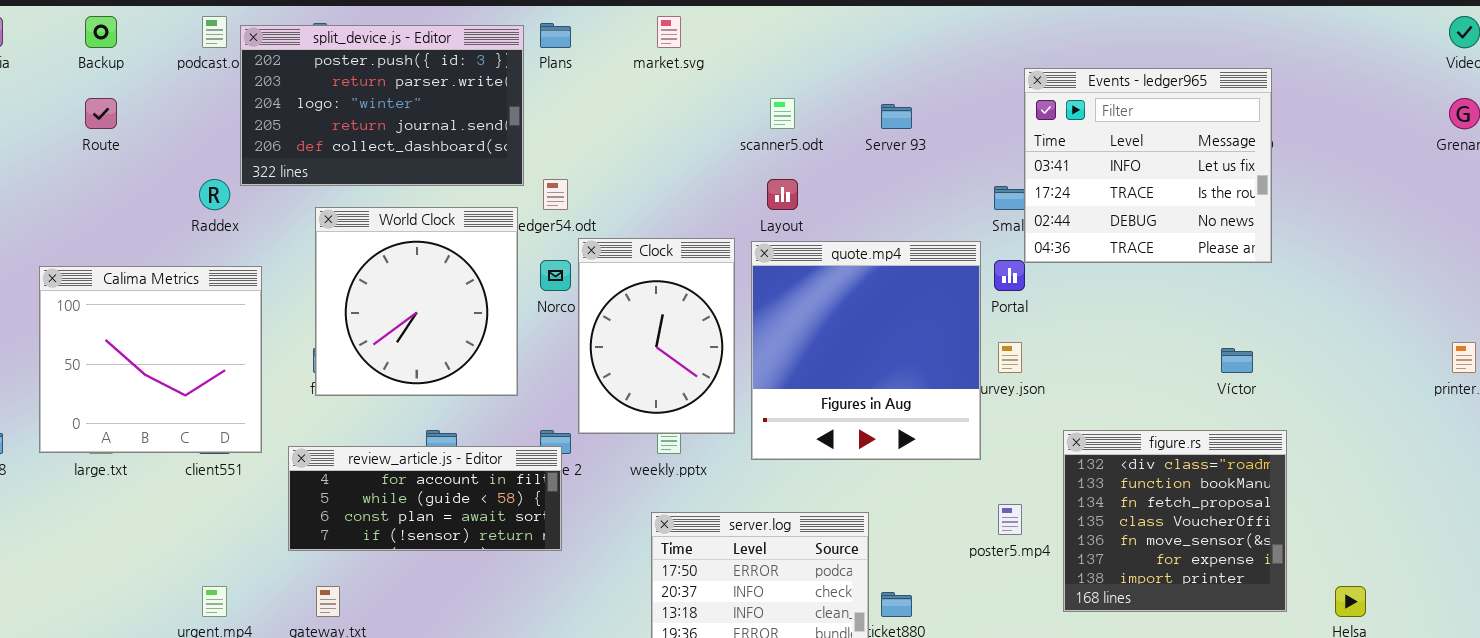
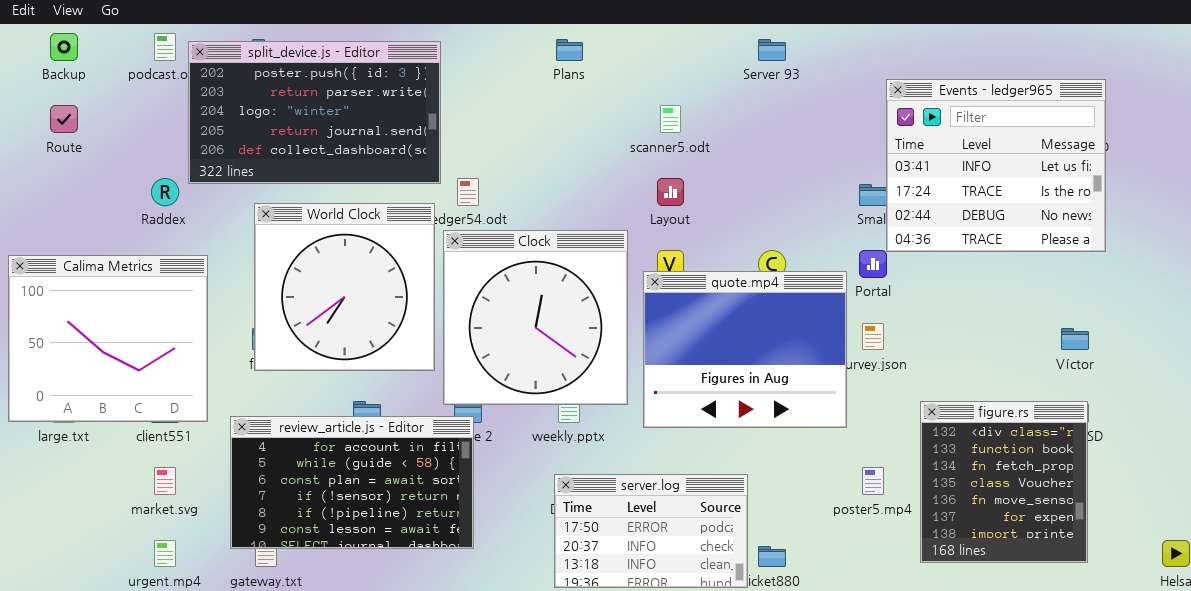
market.svg: [657,16,681,48] -> [154,467,176,495], moved
Plans: [540,23,571,48] -> [556,39,583,61], moved
Server 93: [881,104,912,129] -> [758,39,786,61], moved
Clock: [578,238,735,434] -> [443,230,628,405], resized
quote.mp4: [751,241,981,460] -> [643,271,847,428], resized
figure.rs: [1063,430,1287,612] -> [920,401,1088,563], resized
review_article.js - Editor: [288,446,562,551] -> [230,416,474,549], resized

